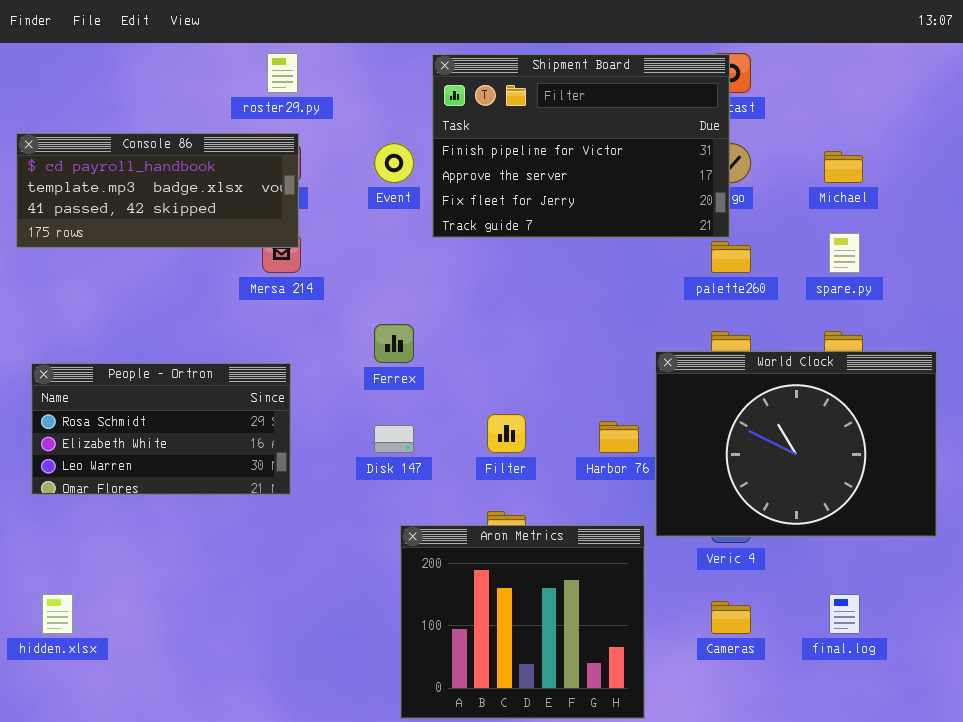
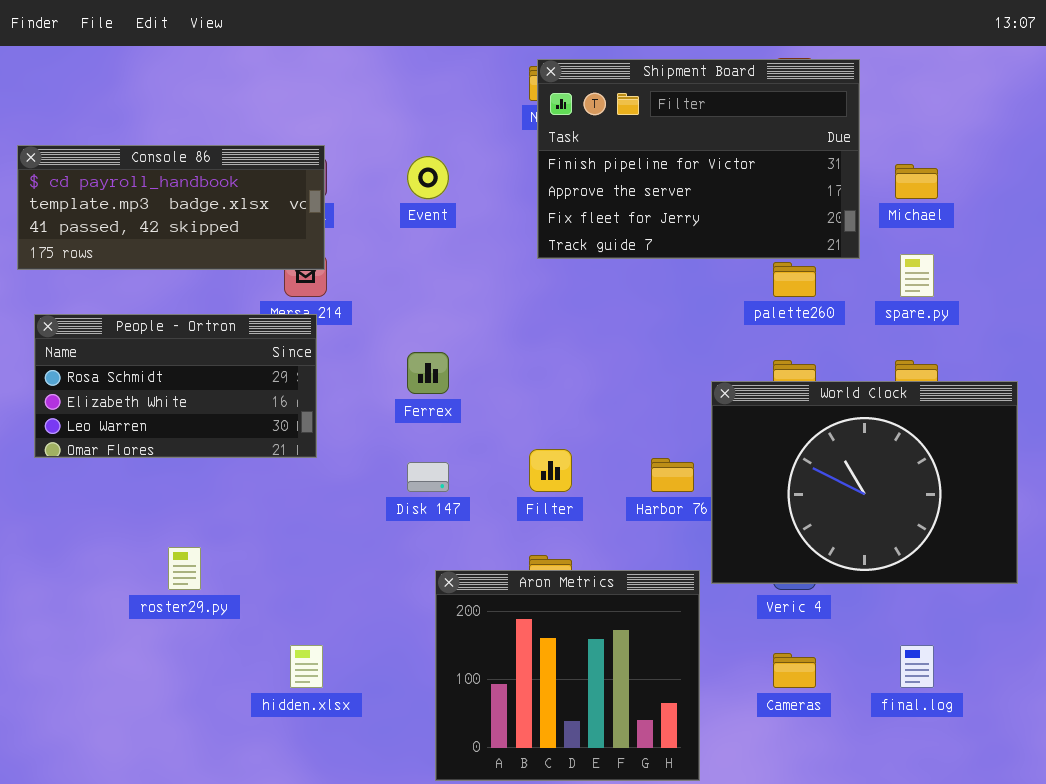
roster29.py: [267,53,298,93] -> [168,547,201,590], moved
Shipment Board: [432,54,730,238] -> [537,59,860,259], moved
People - Ortron: [31,363,291,495] -> [34,314,317,458], moved
hidden.xlsx: [42,594,73,634] -> [290,645,323,688], moved

